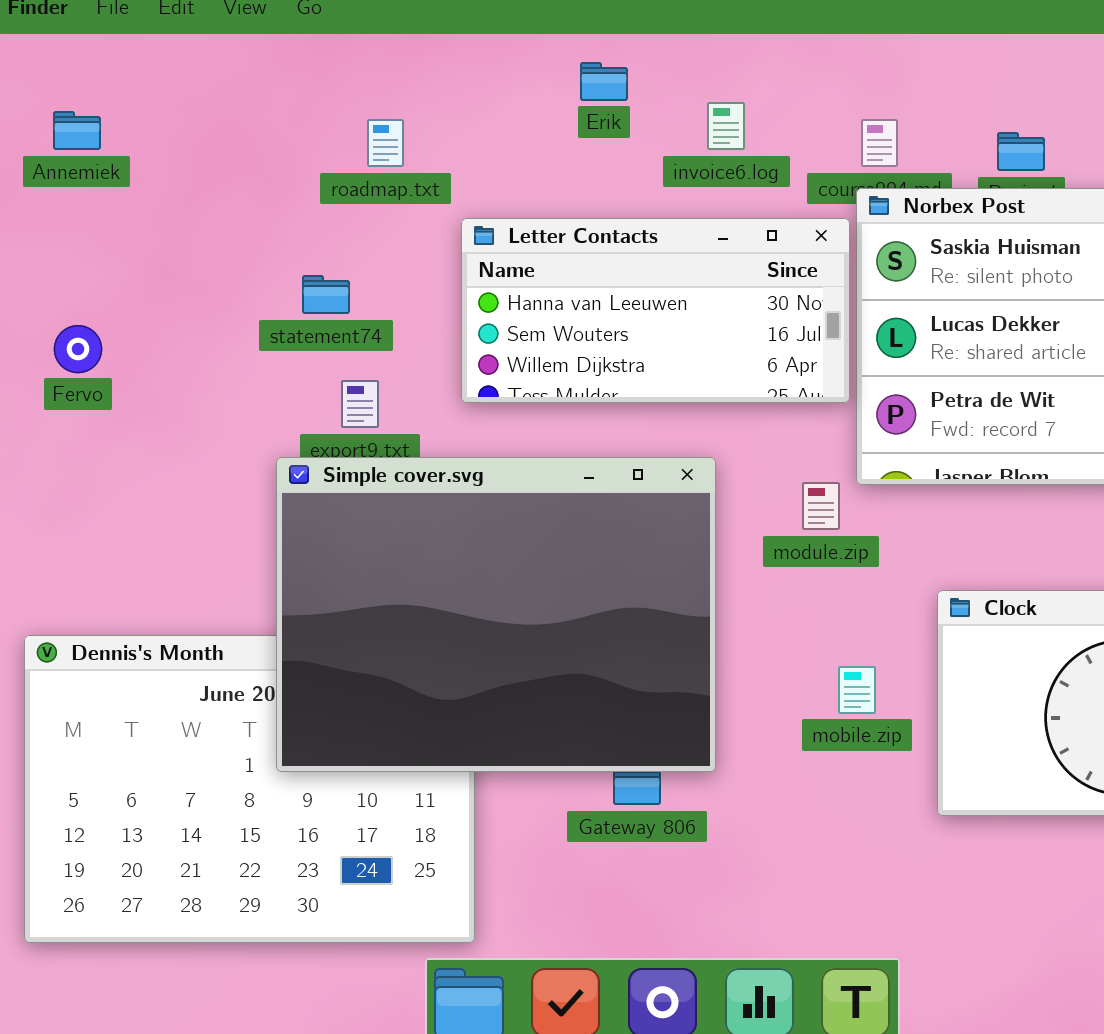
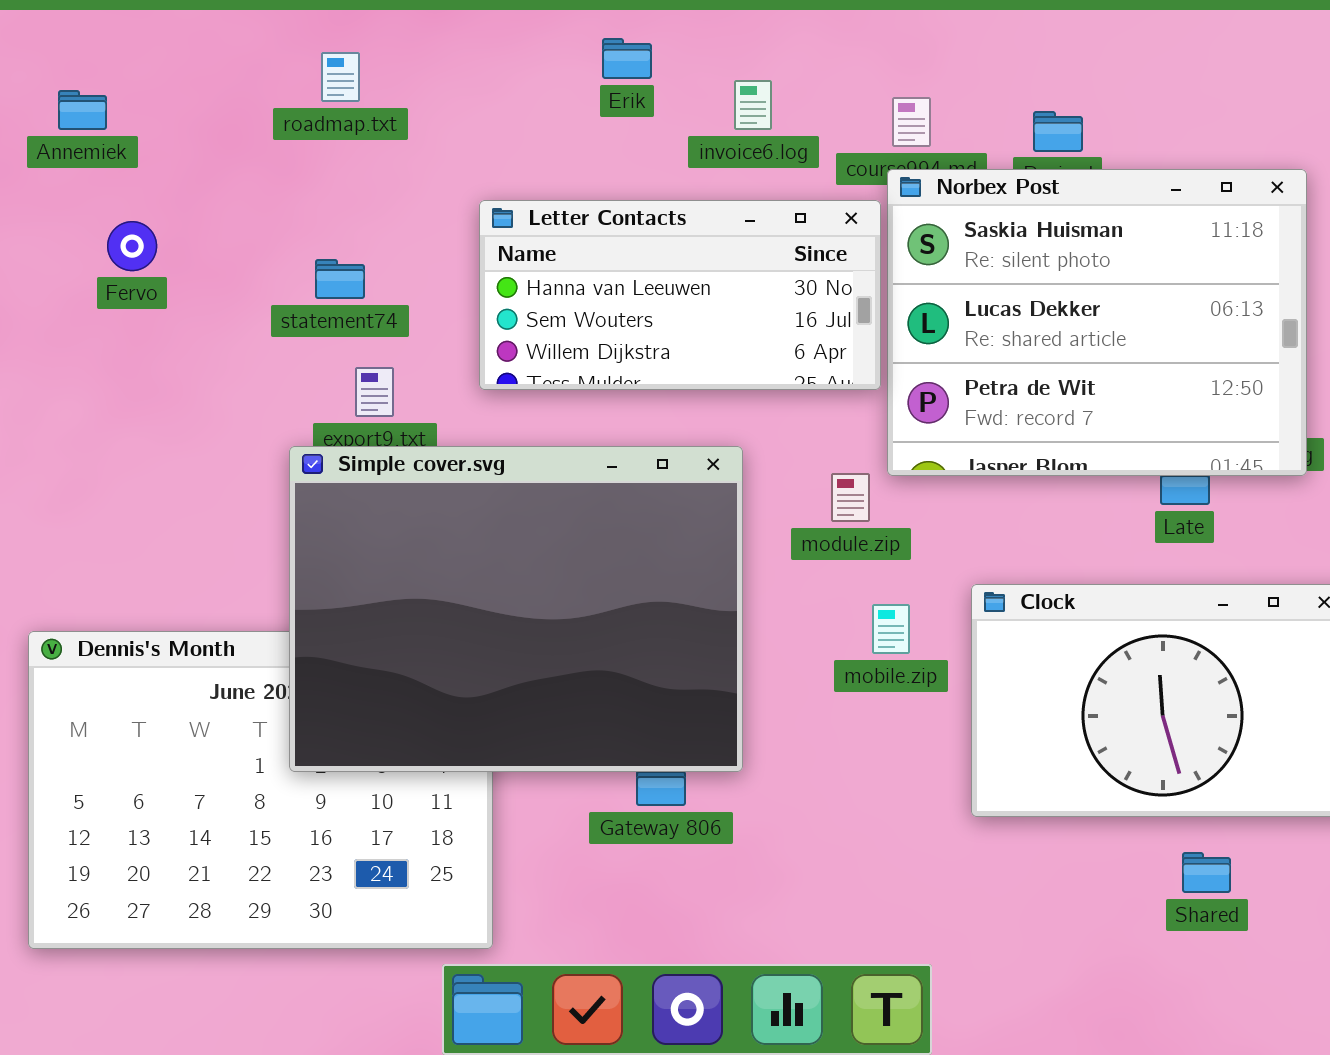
roadmap.txt: [367,119,404,167] -> [321,52,360,102], moved
Fervo: [54,325,102,373] -> [107,221,157,271], moved
mobile.zip: [838,666,876,714] -> [872,604,910,654], moved

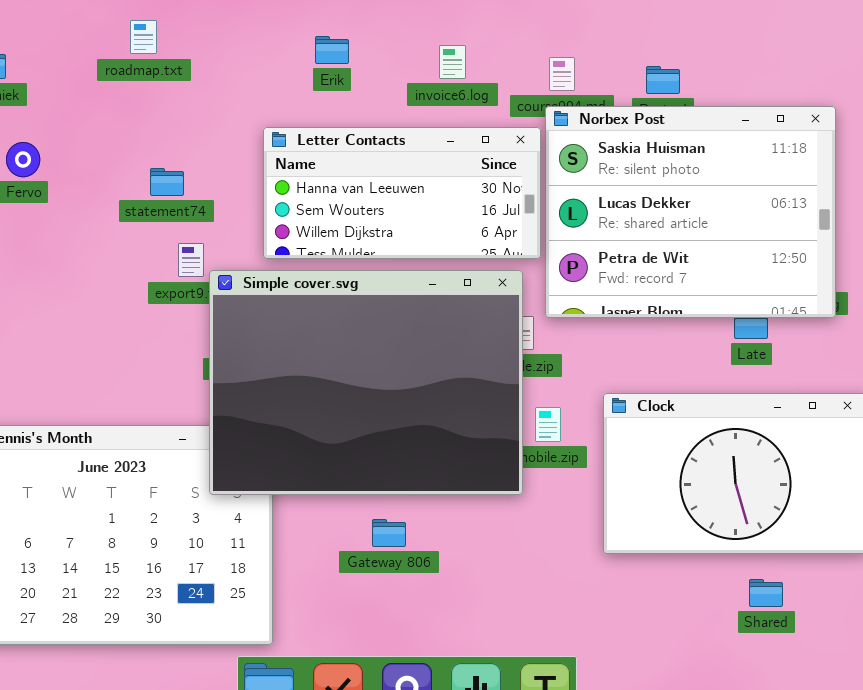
Erik: [602,38,652,79] -> [315,36,349,64], moved
roadmap.txt: [321,52,360,102] -> [130,20,157,54], moved
Simple cover.svg: [289,446,743,772] -> [209,270,523,495], moved

